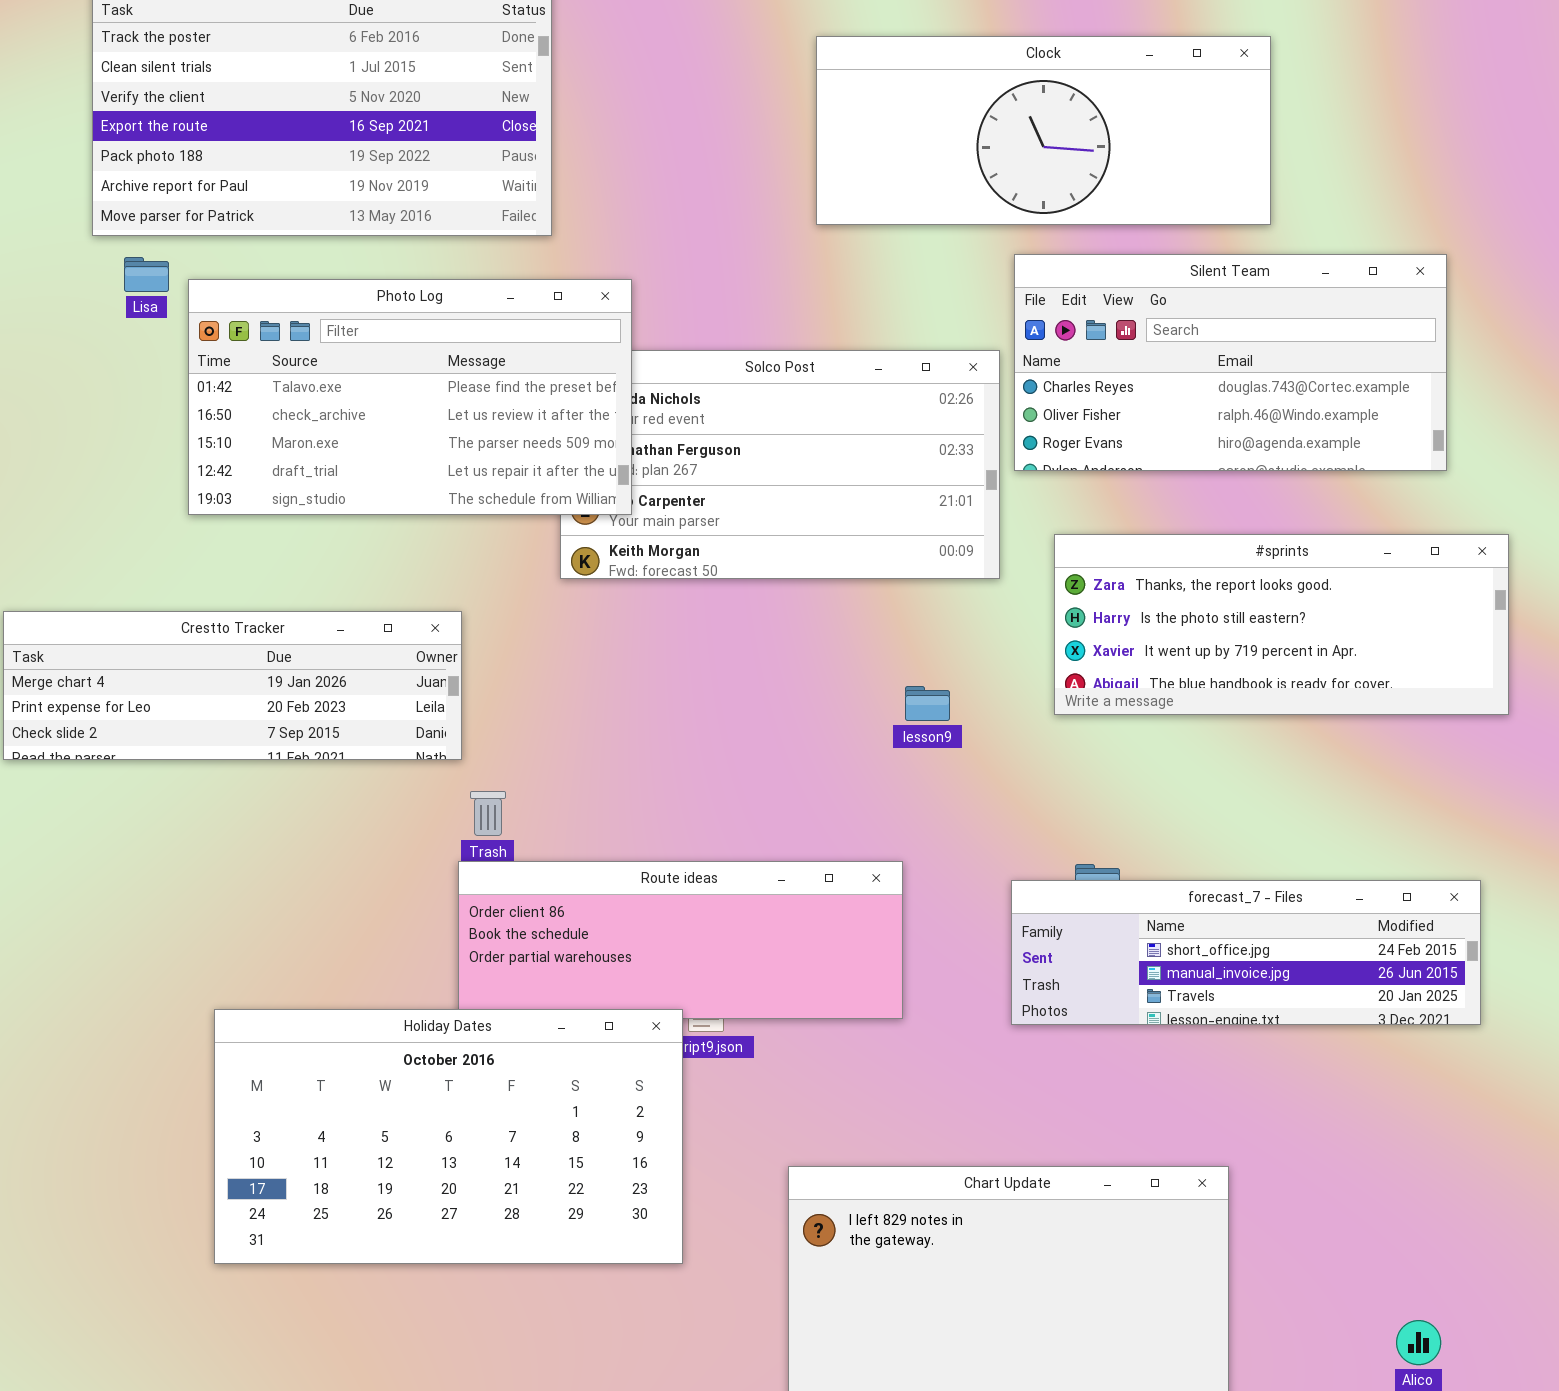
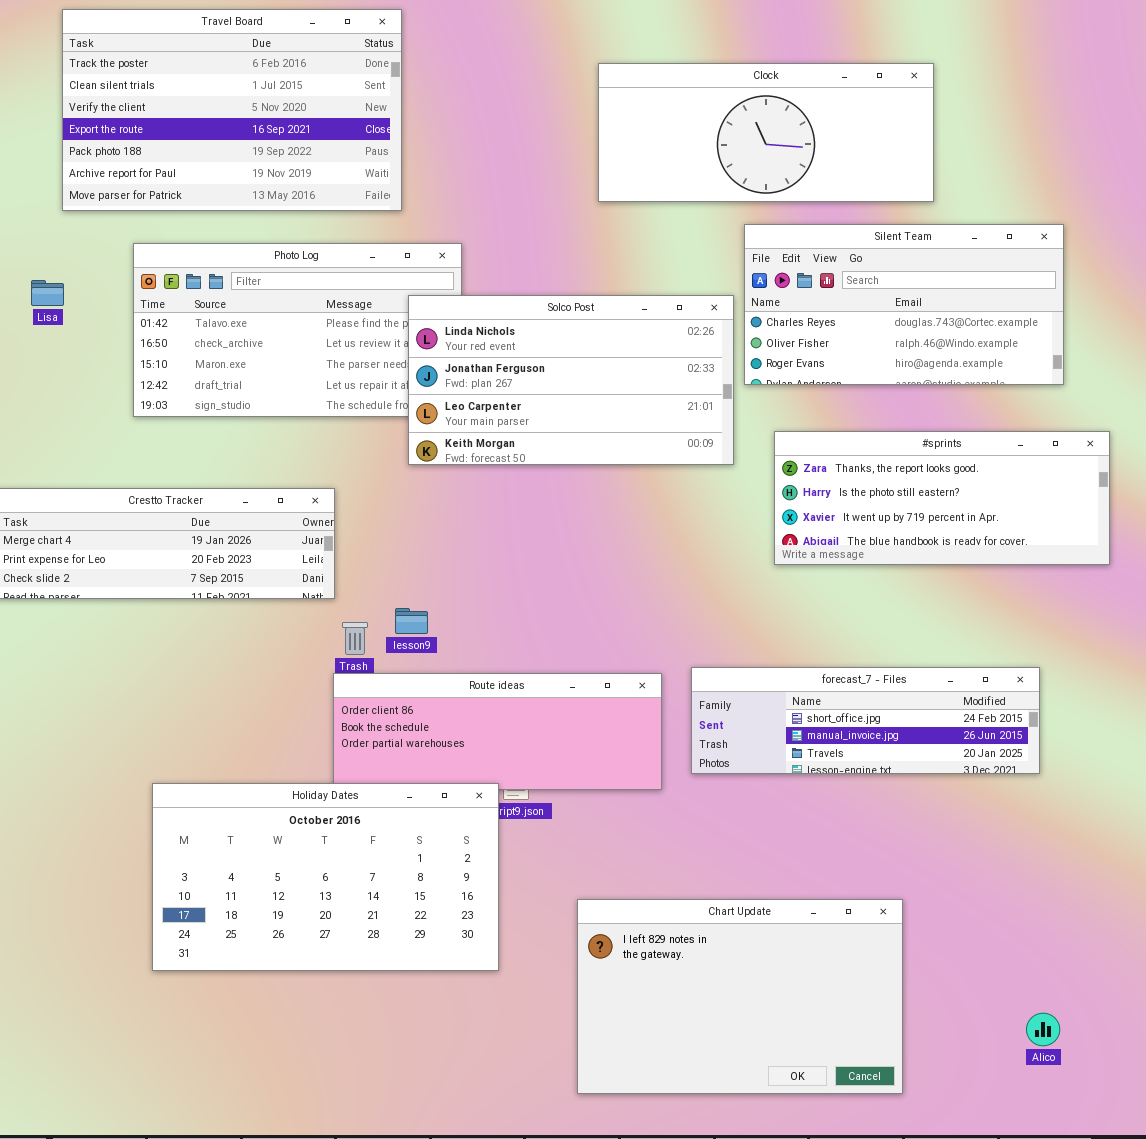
Lisa: [124,257,169,292] -> [31,280,64,306], moved
Solco Post: [560,350,1000,579] -> [408,295,734,465], raised
lesson9: [905,686,950,721] -> [395,608,428,634], moved
forecast_7 - Files: [1011,880,1481,1025] -> [691,667,1040,774], moved

